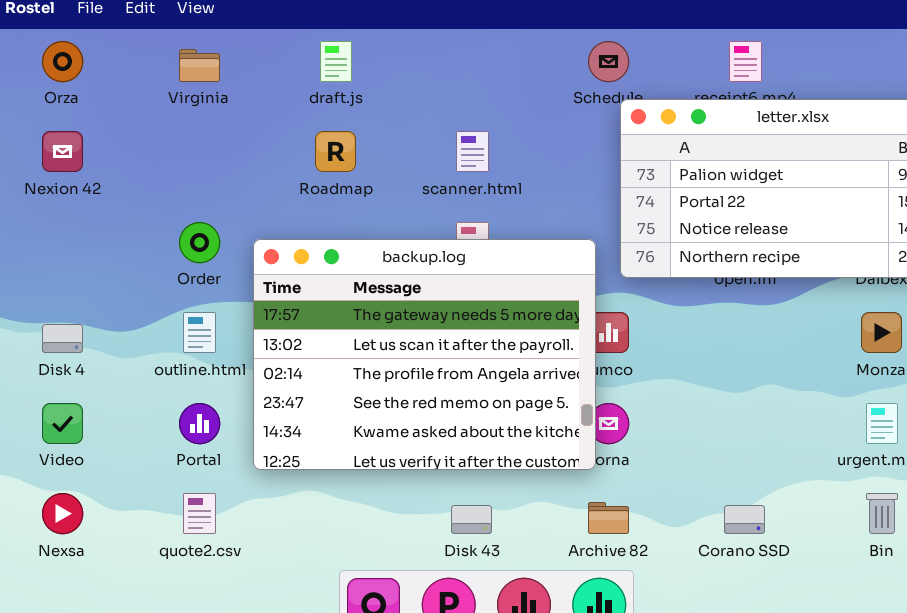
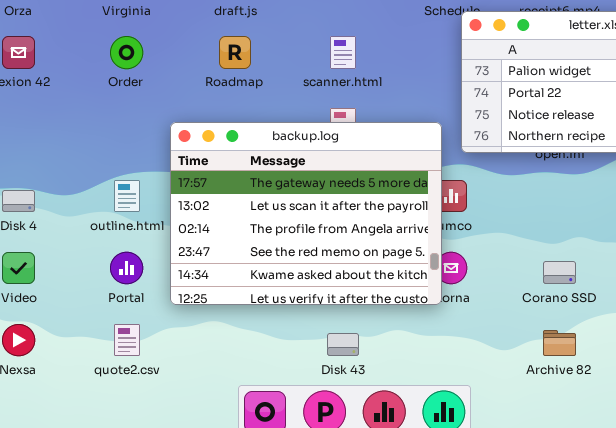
Order: [179,222,220,263] -> [110,36,143,69], moved
Archive 82: [588,502,629,534] -> [543,330,576,356], moved
Corano SSD: [724,505,765,534] -> [543,261,576,284], moved

